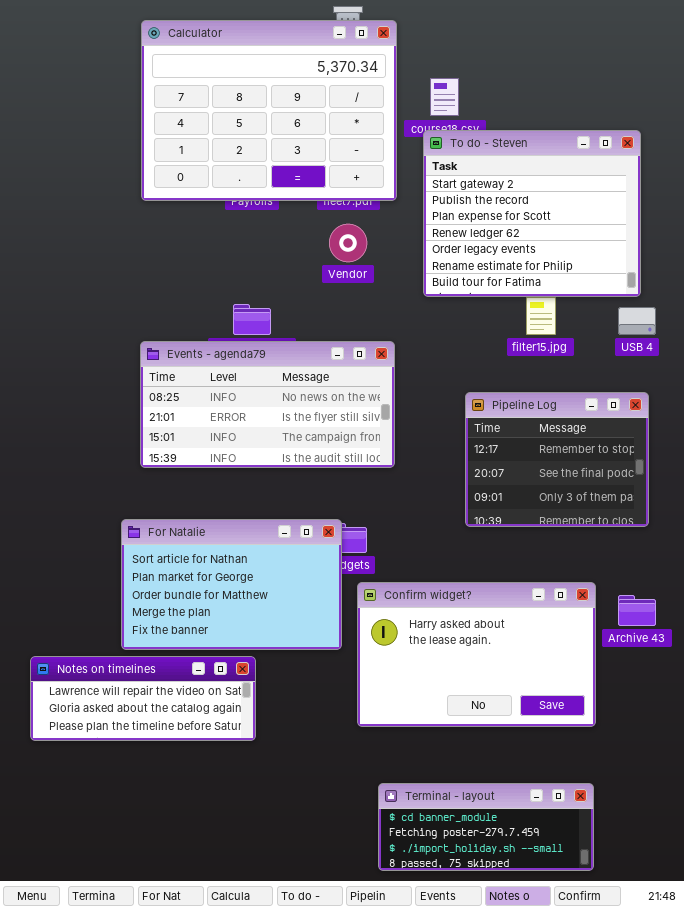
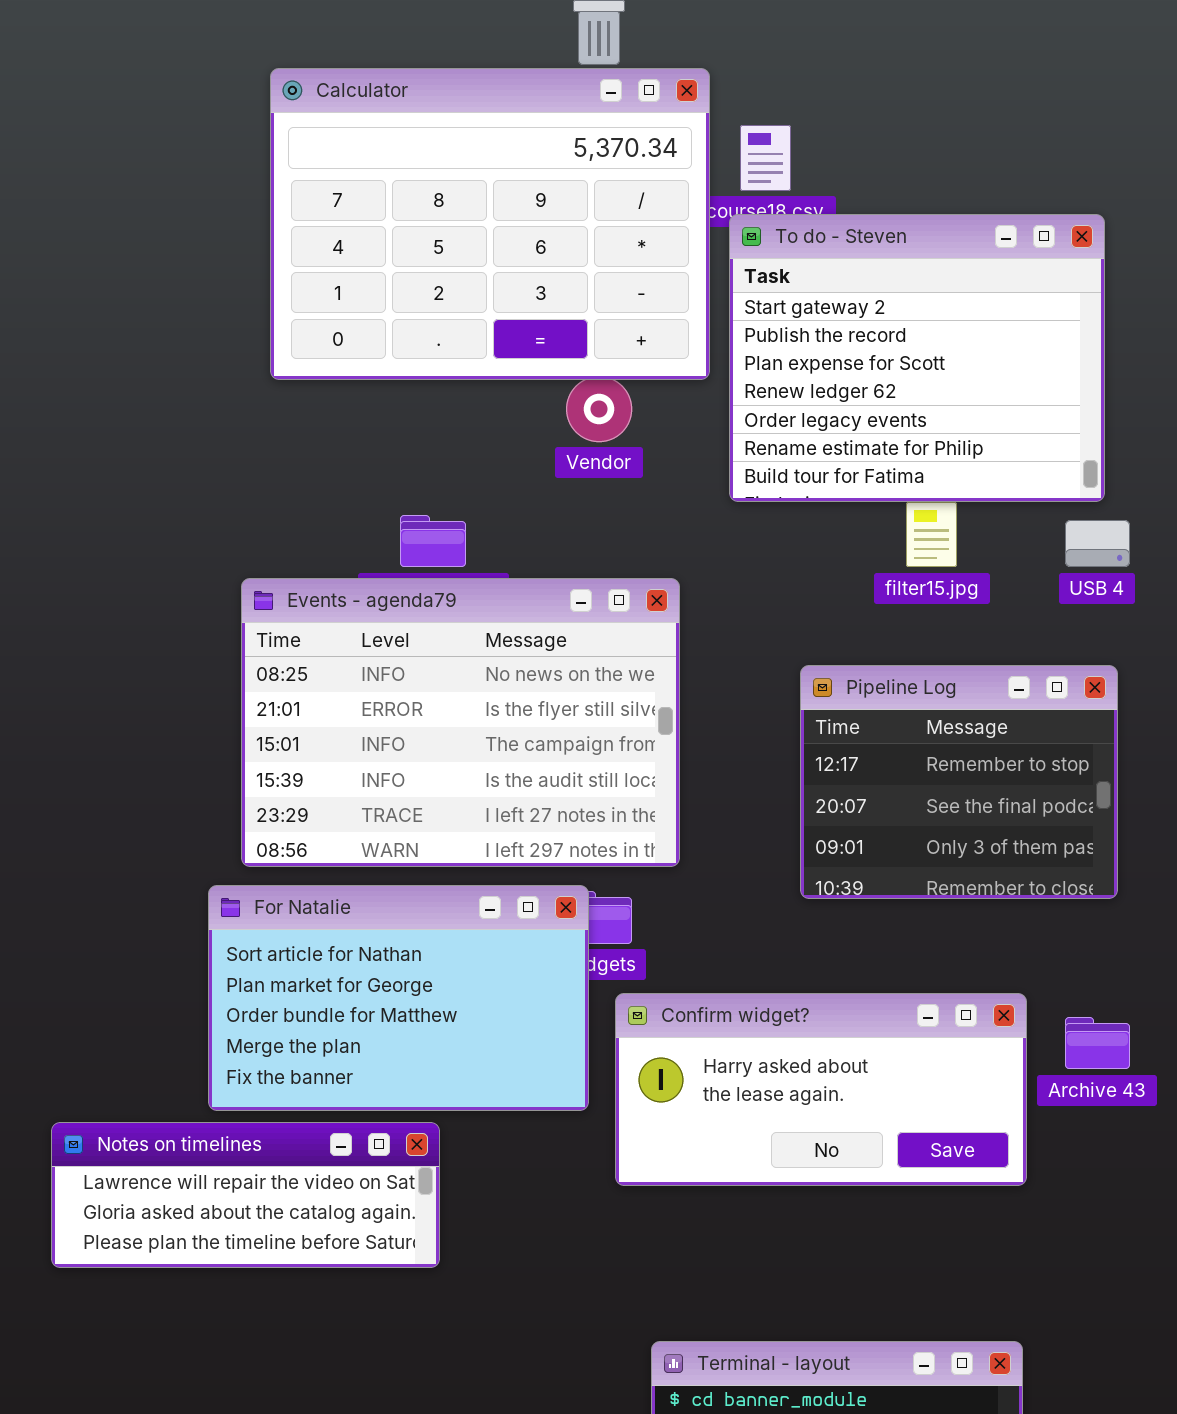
Calculator: [141,20,397,201] -> [270,68,710,380], moved
Events - agenda79: [140,341,395,468] -> [241,578,680,867], resized
Confirm widget?: [357,582,596,727] -> [615,993,1027,1186], resized

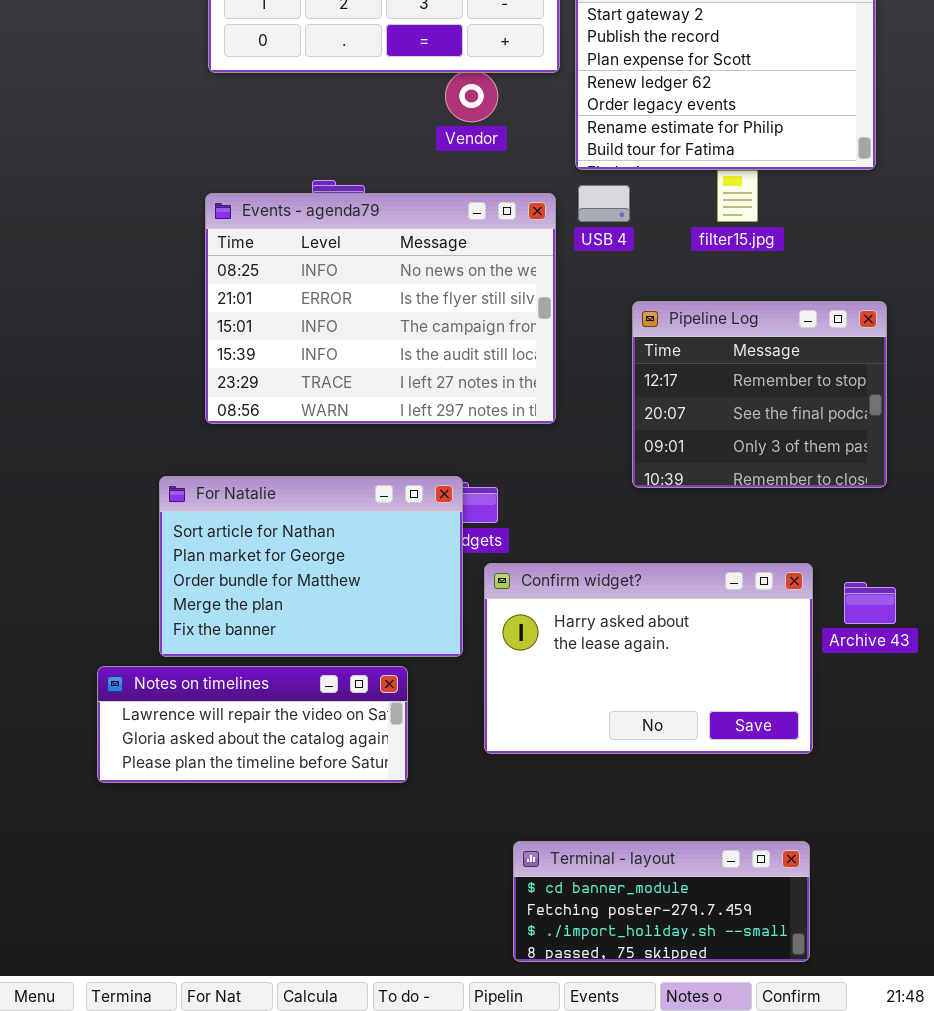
USB 4: [1065,520,1130,567] -> [578,185,630,222], moved
Events - agenda79: [241,578,680,867] -> [205,193,556,424], moved
Confirm widget?: [615,993,1027,1186] -> [484,563,813,754], resized
Notes on timelines: [51,1122,440,1268] -> [97,666,408,783], moved

